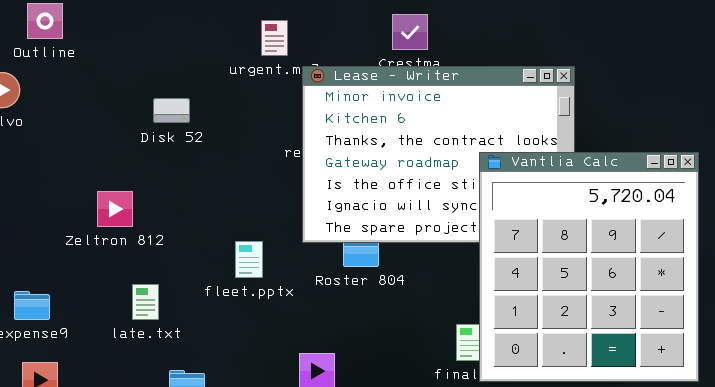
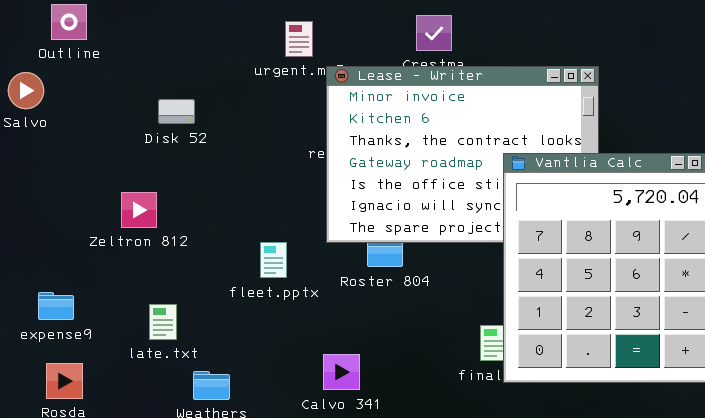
Disk 52: [153,98,190,123] -> [158,99,195,124], moved
late.txt: [132,284,159,320] -> [149,304,177,340], moved

